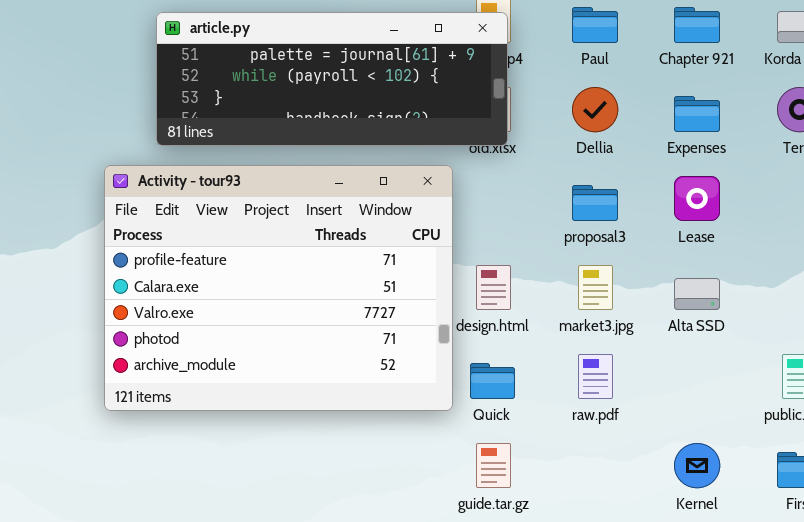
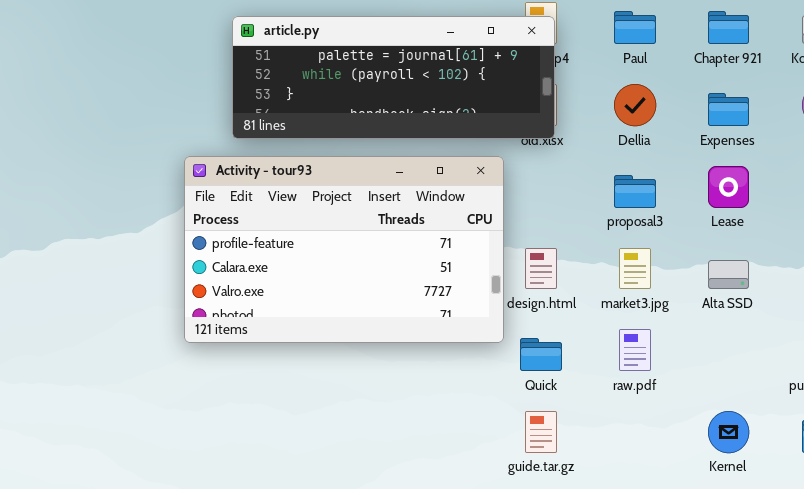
Activity - tour93: [104,165,453,411] -> [184,156,504,343], resized

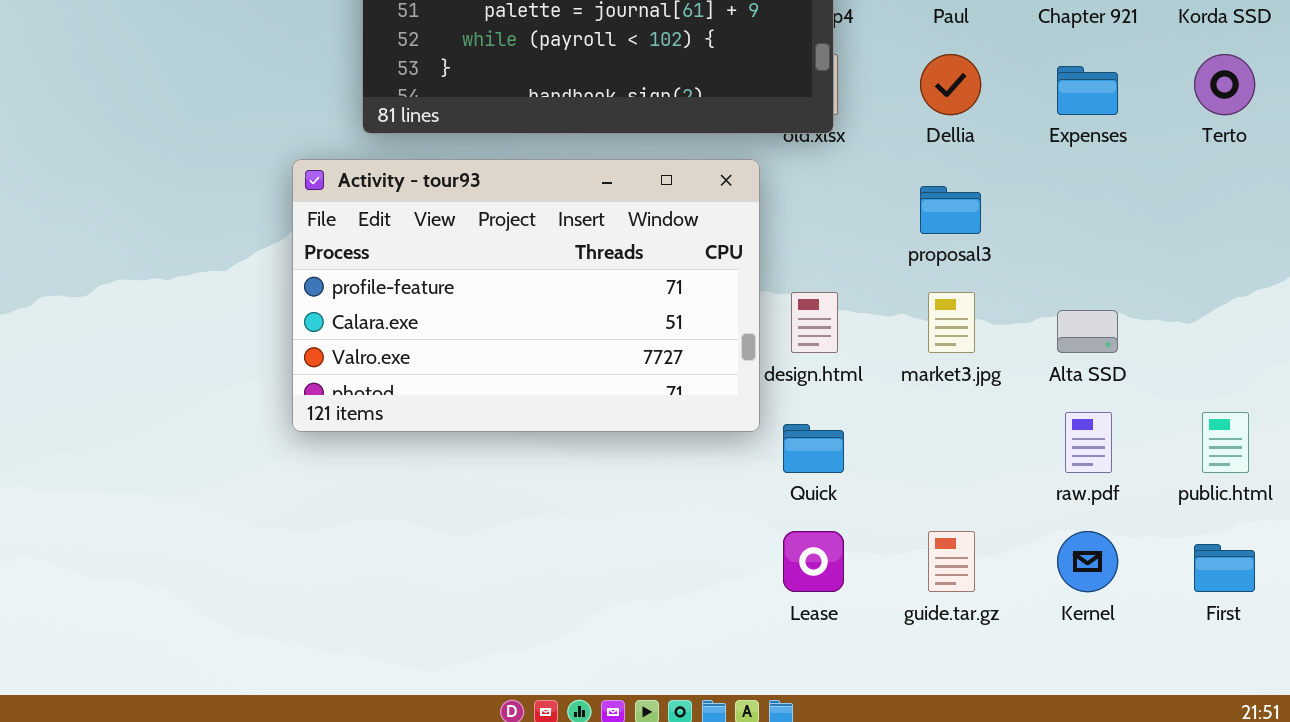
Lease: [708,166,749,208] -> [783,531,844,592], moved
raw.pdf: [619,329,651,371] -> [1065,412,1112,473], moved
guide.tar.gz: [525,411,557,453] -> [928,531,975,592], moved

